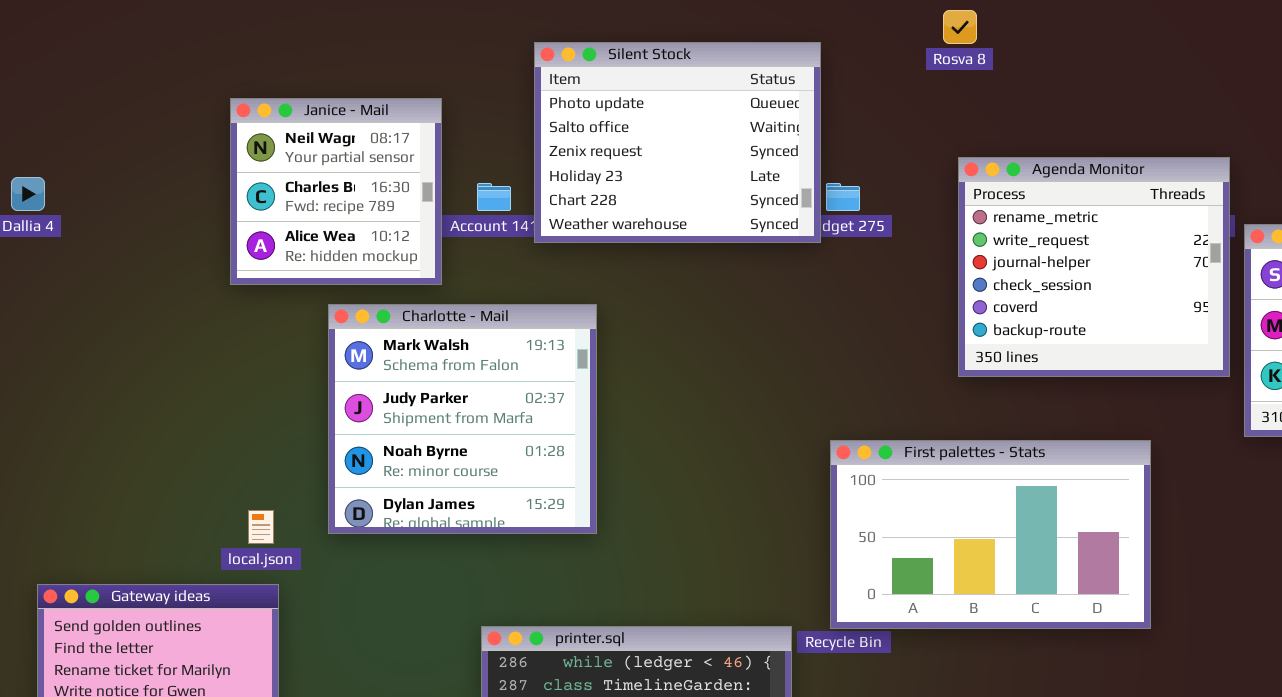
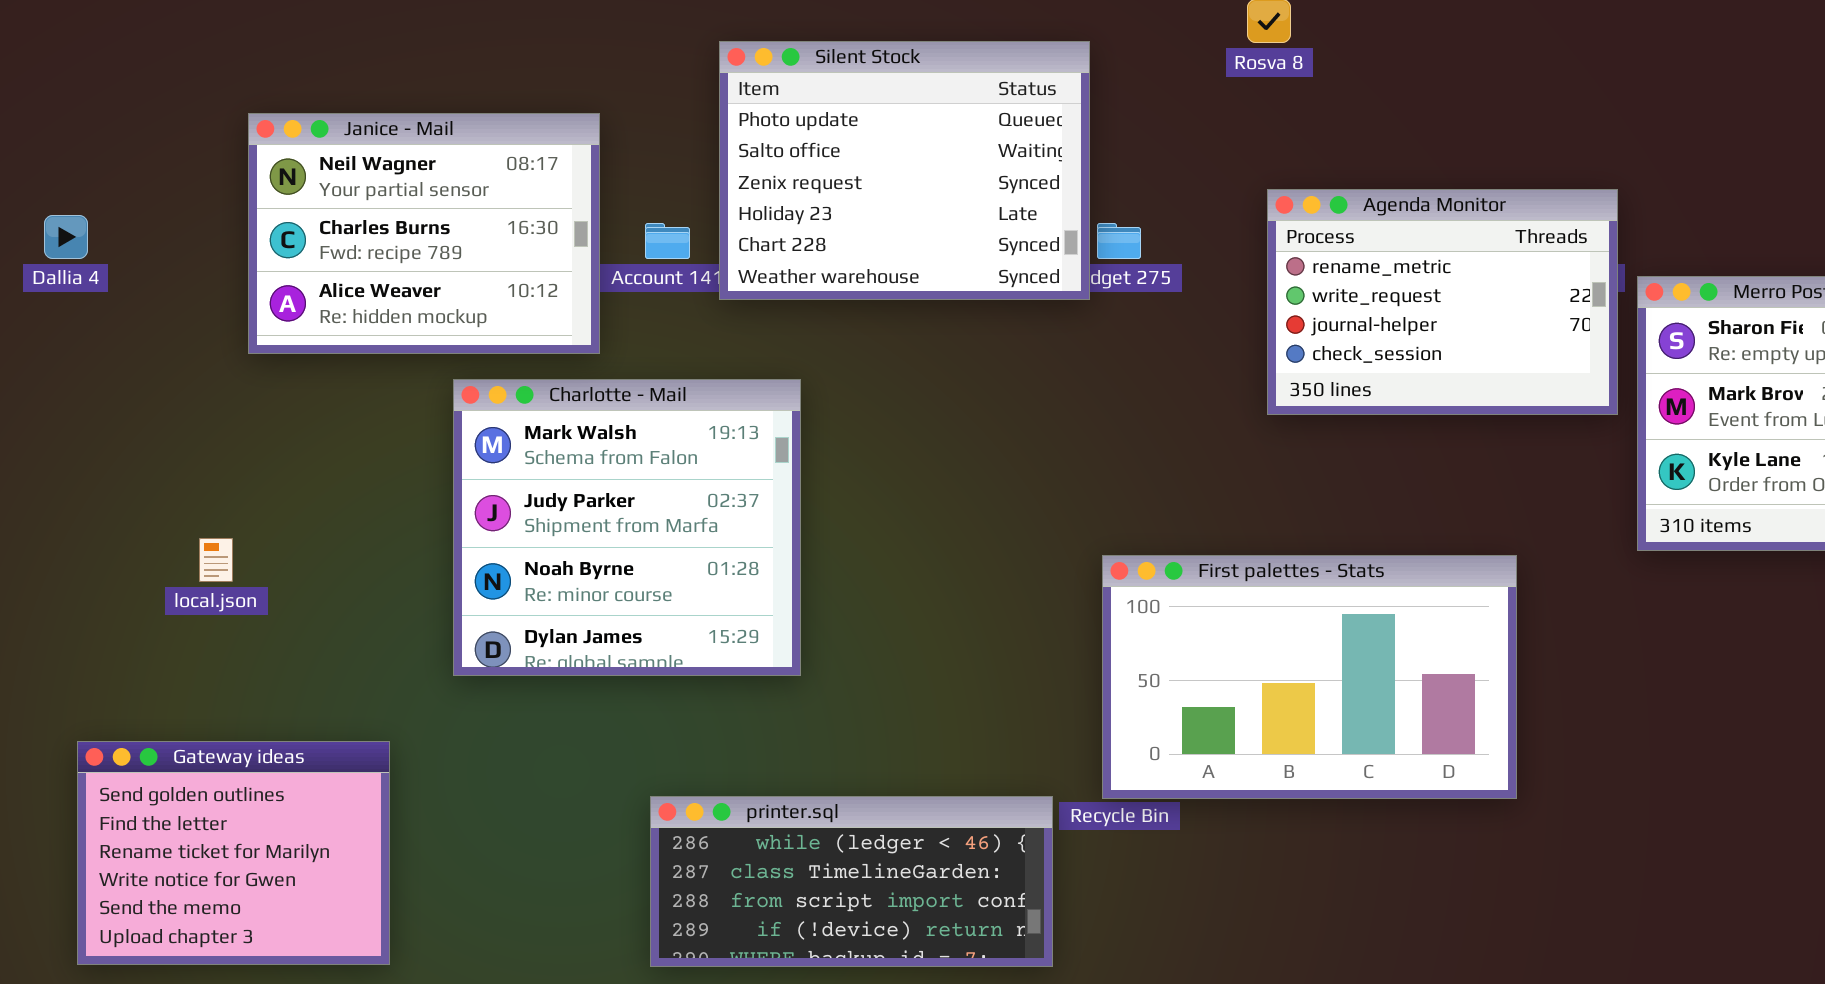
Janice - Mail: [230,98,442,285] -> [248,113,600,354], resized
Agenda Monitor: [958,157,1230,377] -> [1267,189,1618,415], resized
local.json: [248,510,274,544] -> [199,538,233,582], moved

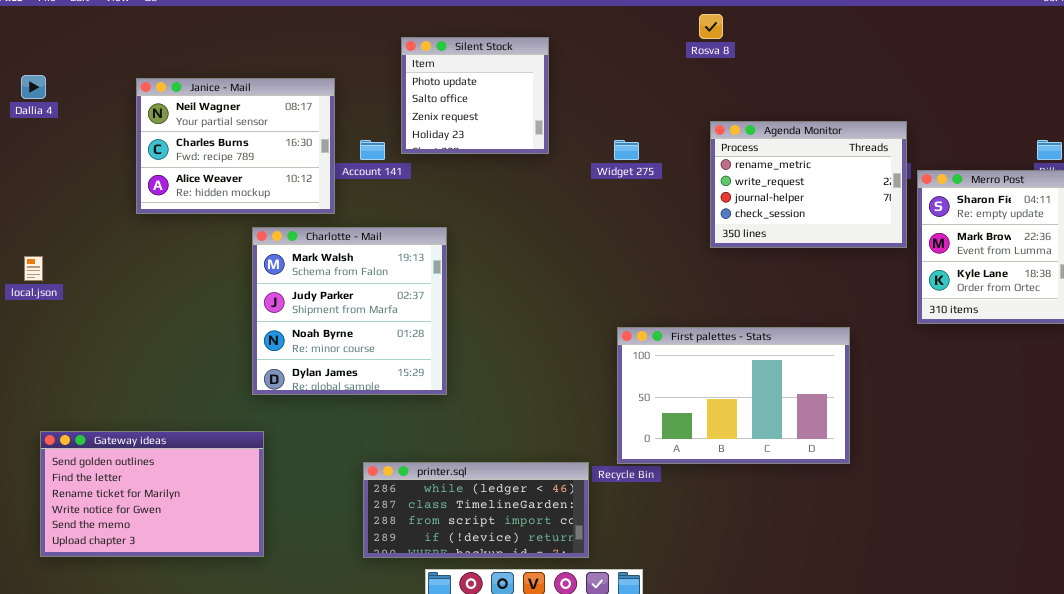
Silent Stock: [719,41,1090,300] -> [401,37,549,154], resized
Dallia 4: [44,215,88,259] -> [21,75,46,99], moved
local.json: [199,538,233,582] -> [24,256,43,281], moved
Gateway ideas: [77,741,390,965] -> [40,431,264,557], resized

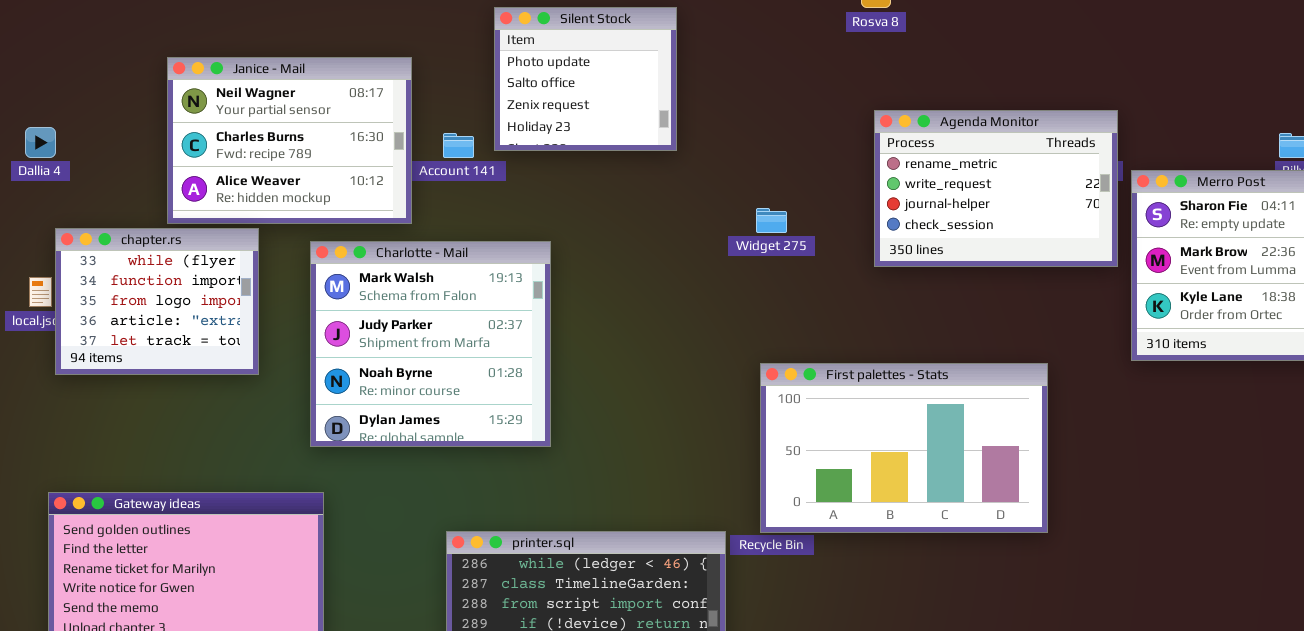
Dallia 4: [21,75,46,99] -> [25,127,56,158], moved
Widget 275: [614,140,639,160] -> [756,208,787,233], moved
chapter.rs: none -> [55,228,259,375], opened

